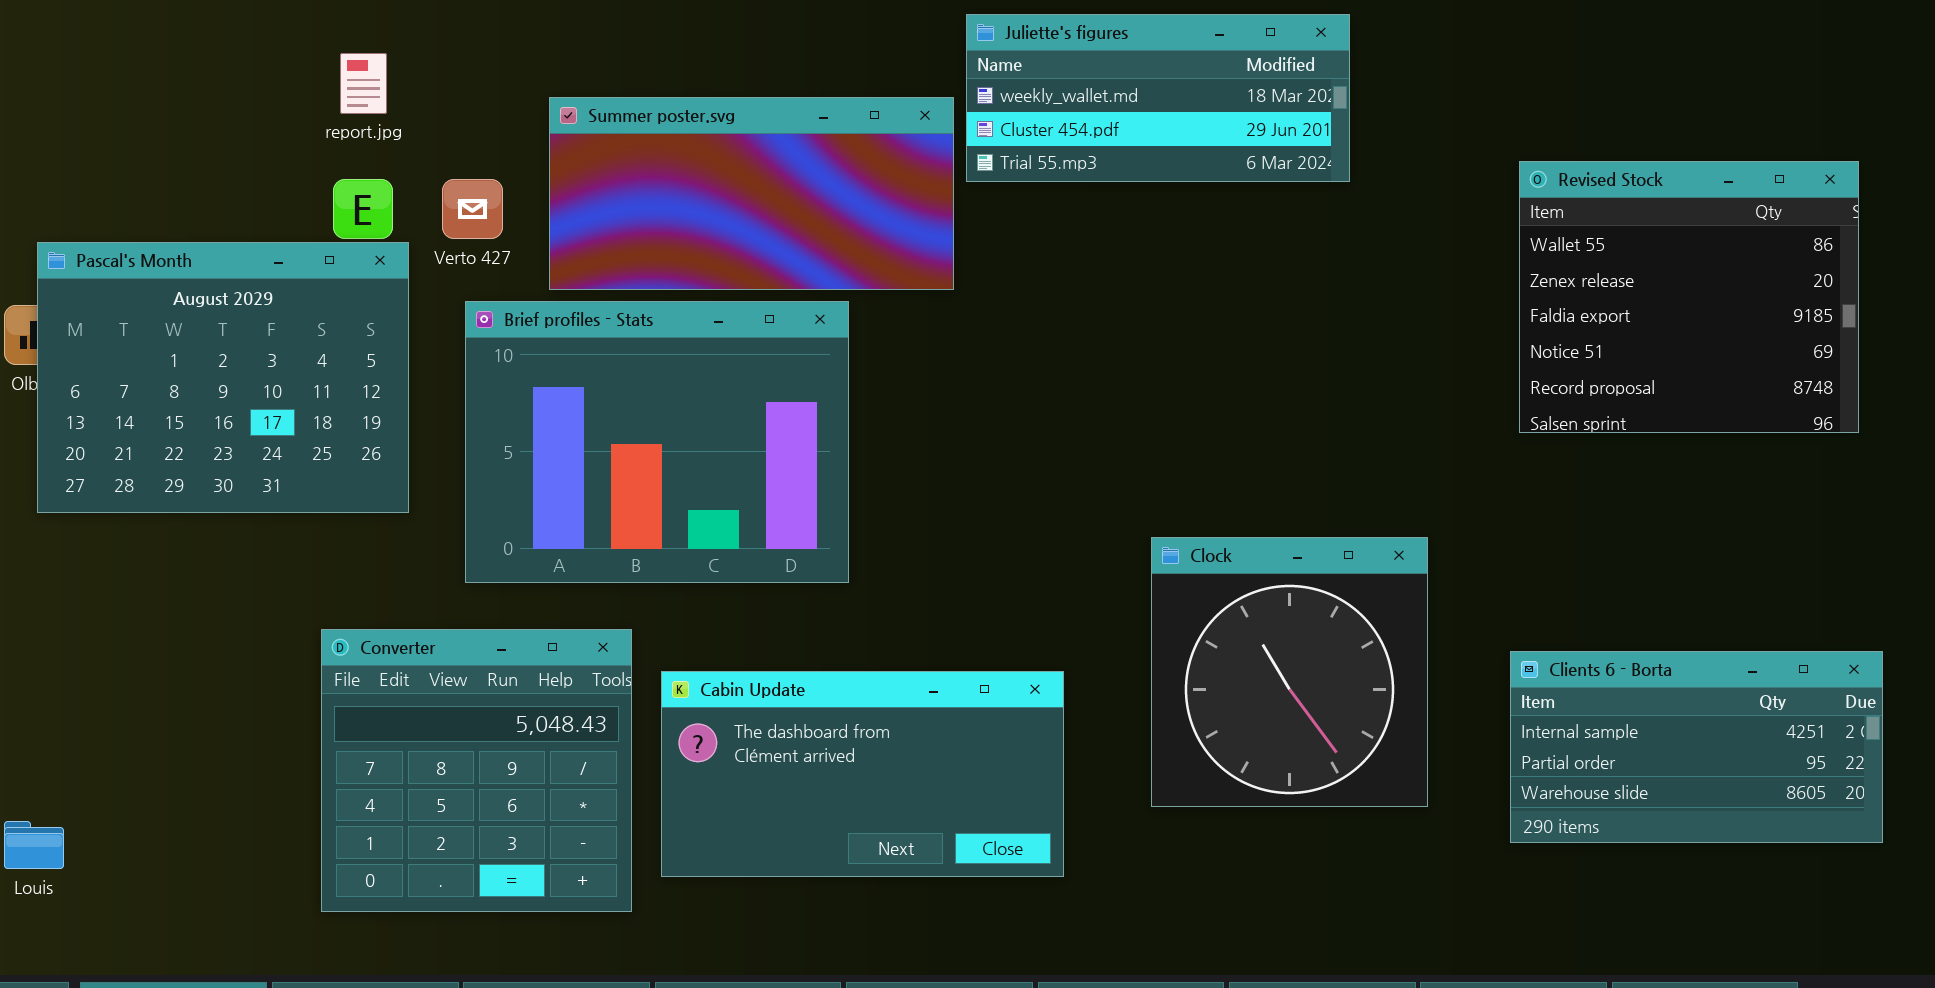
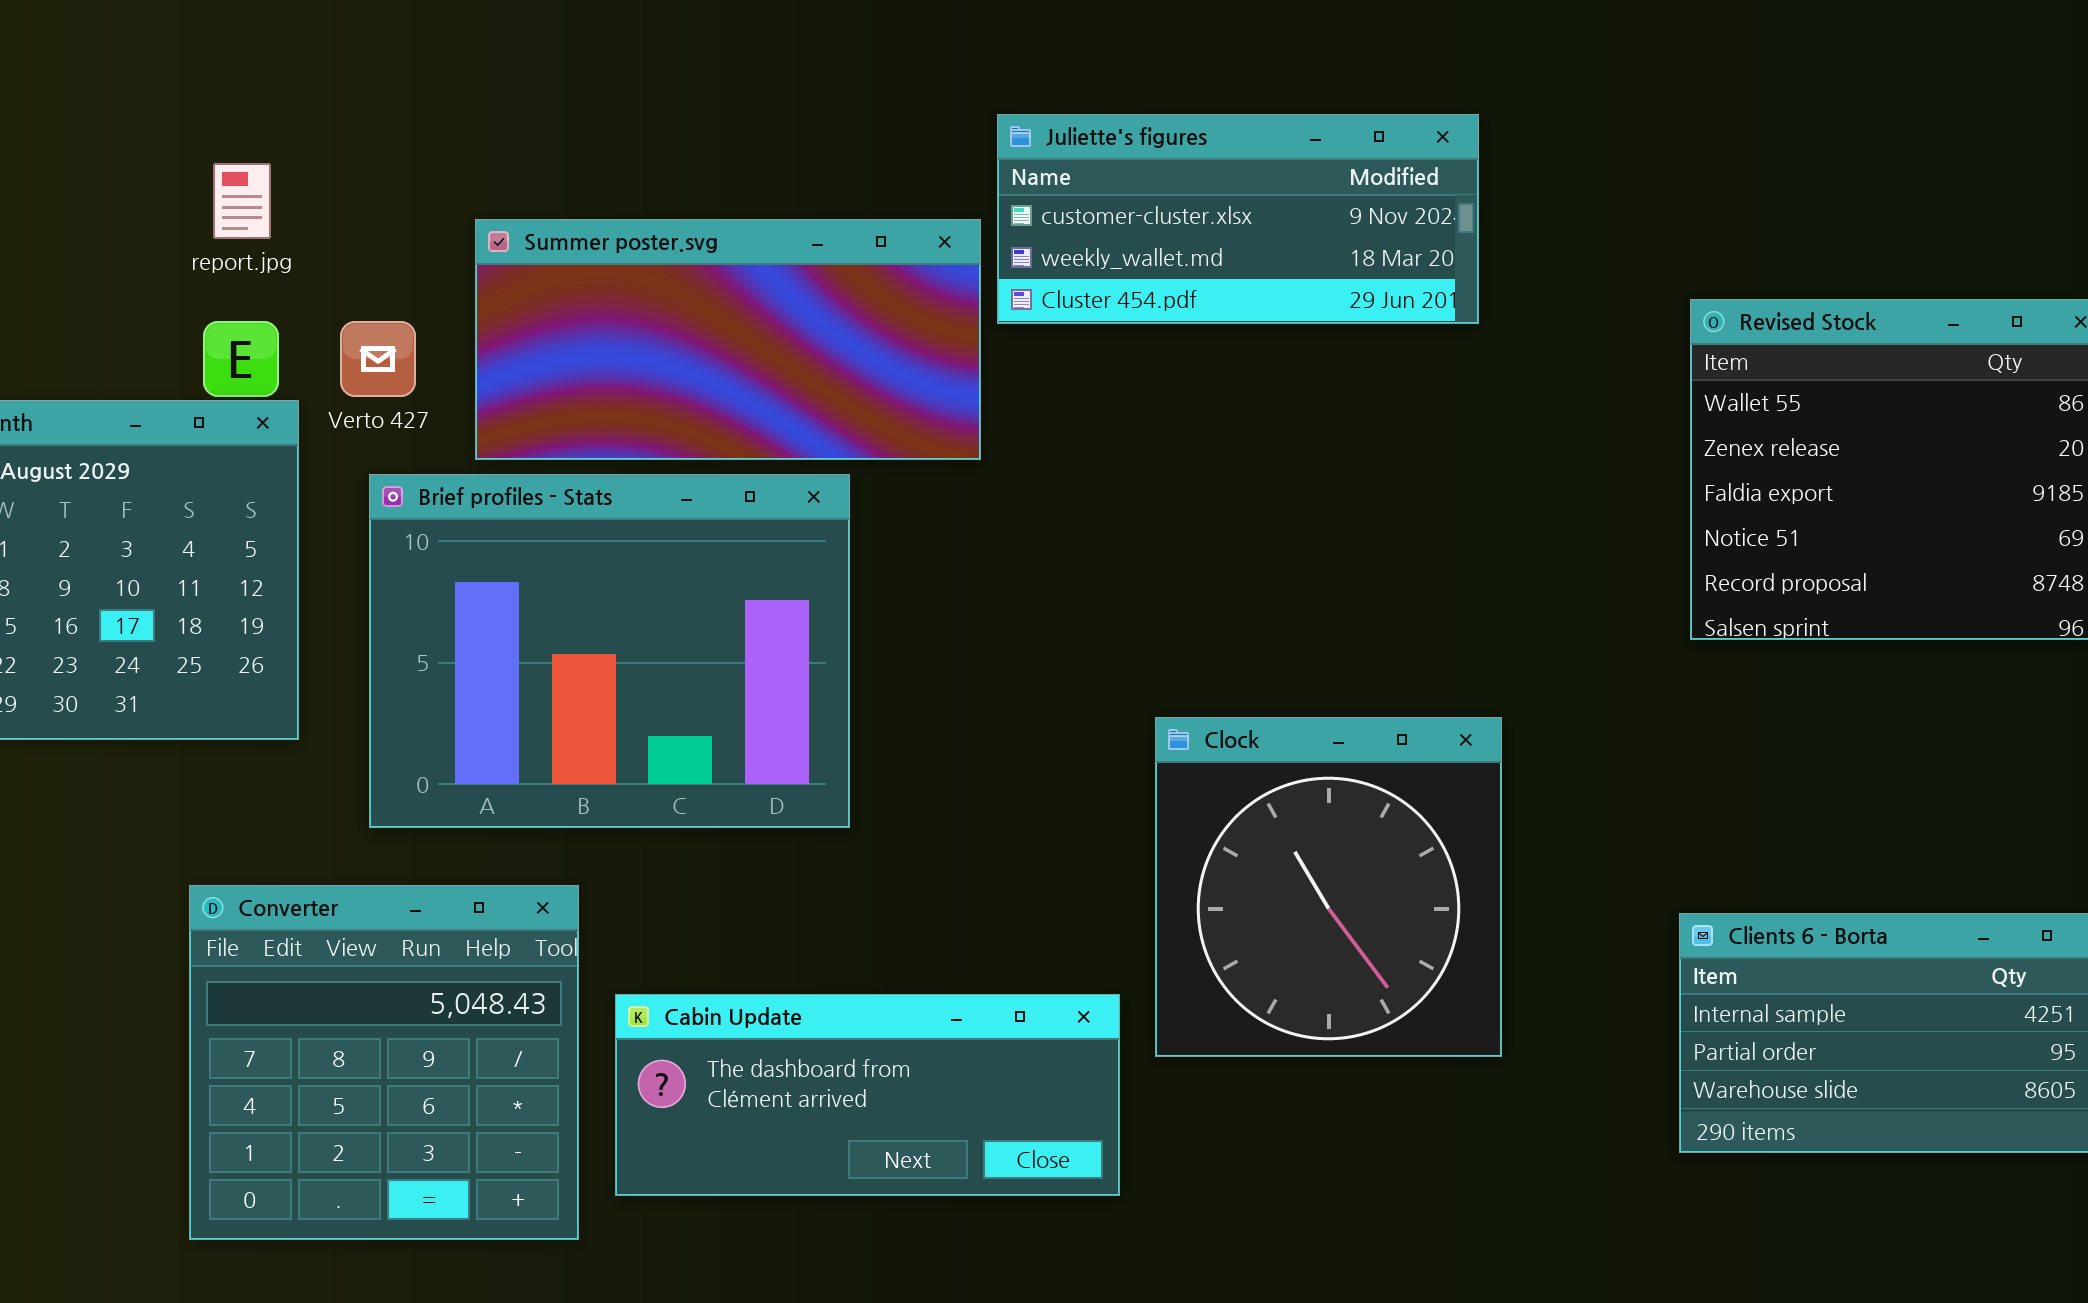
Juliette's figures: [966,14,1350,182] -> [997,114,1479,324], scrolled up 1 row
Clock: [1151,537,1428,807] -> [1155,717,1502,1057], moved
Cabin Update: [661,671,1064,877] -> [615,994,1120,1196], resized

